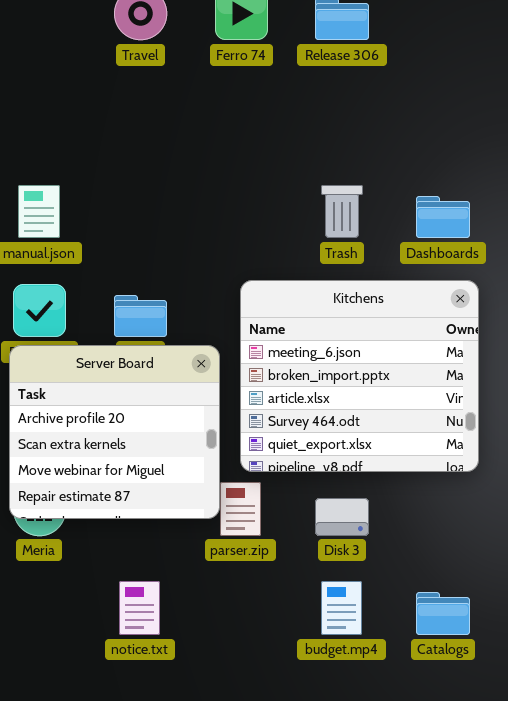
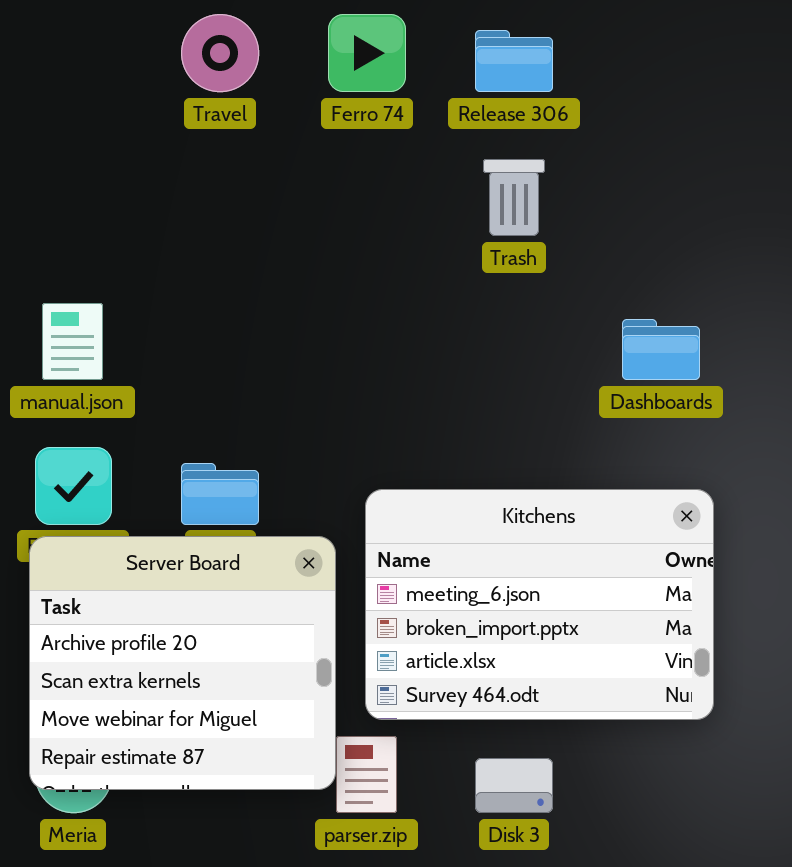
Trash: [321,185,363,238] -> [483,159,545,236], moved
Kitchens: [240,280,479,472] -> [365,489,714,720], resized

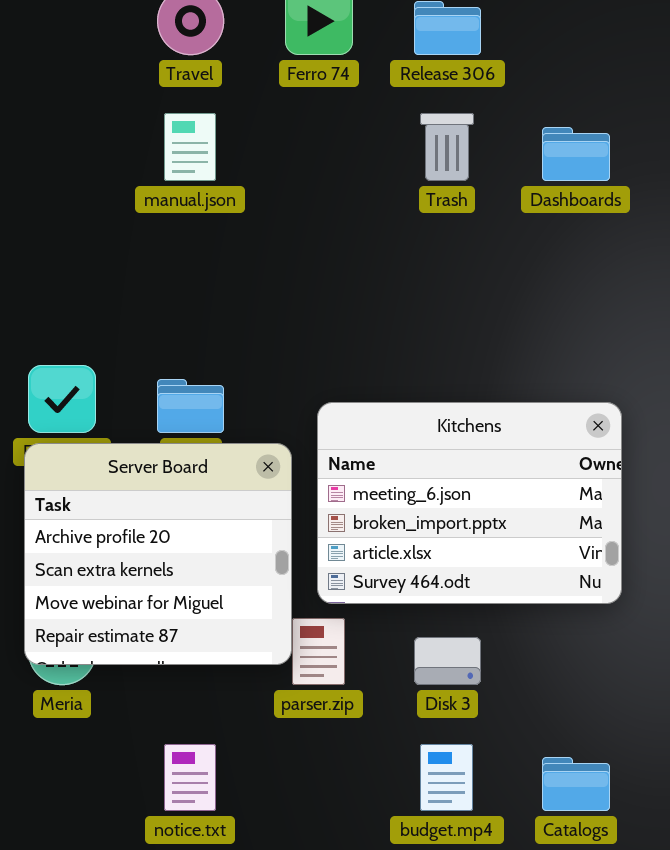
manual.json: [42,303,103,380] -> [164,113,216,181], moved
Dashboards: [622,319,700,380] -> [542,127,610,181], moved

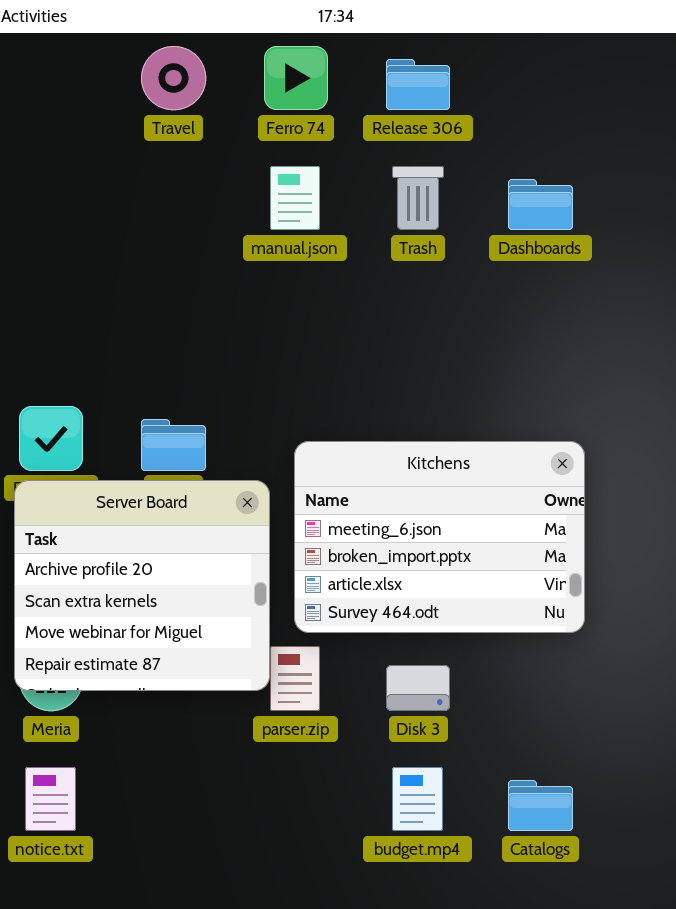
manual.json: [164,113,216,181] -> [270,166,320,230], moved
notice.txt: [164,744,216,811] -> [25,767,76,831], moved

